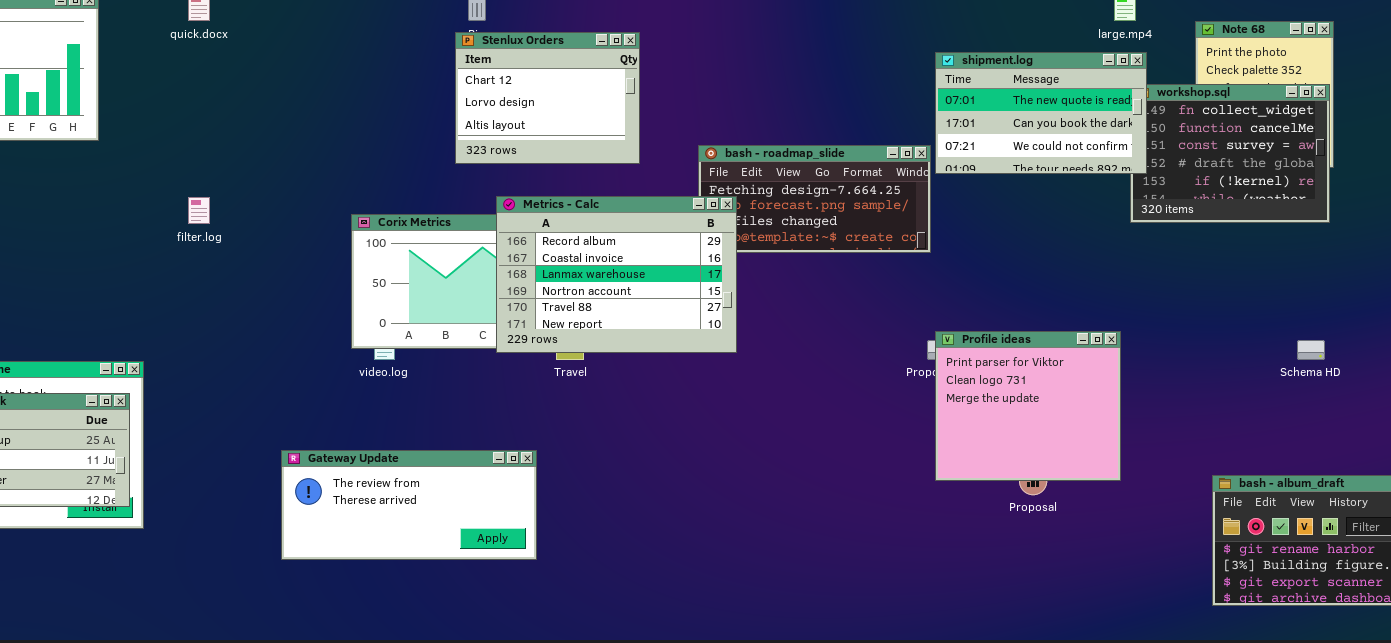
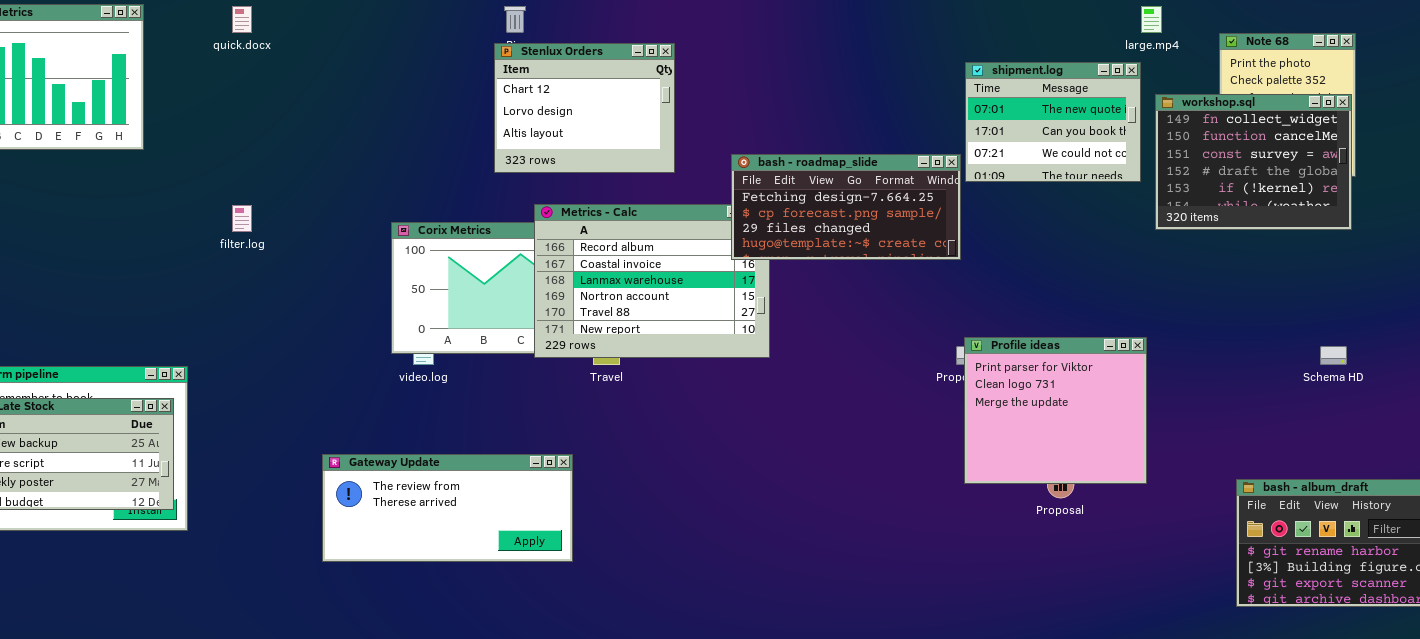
shipment.log: [935,52,1147,174] -> [965,62,1141,182], resized
bash - roadmap_slide: [698,145,931,253] -> [731,154,961,260], raised

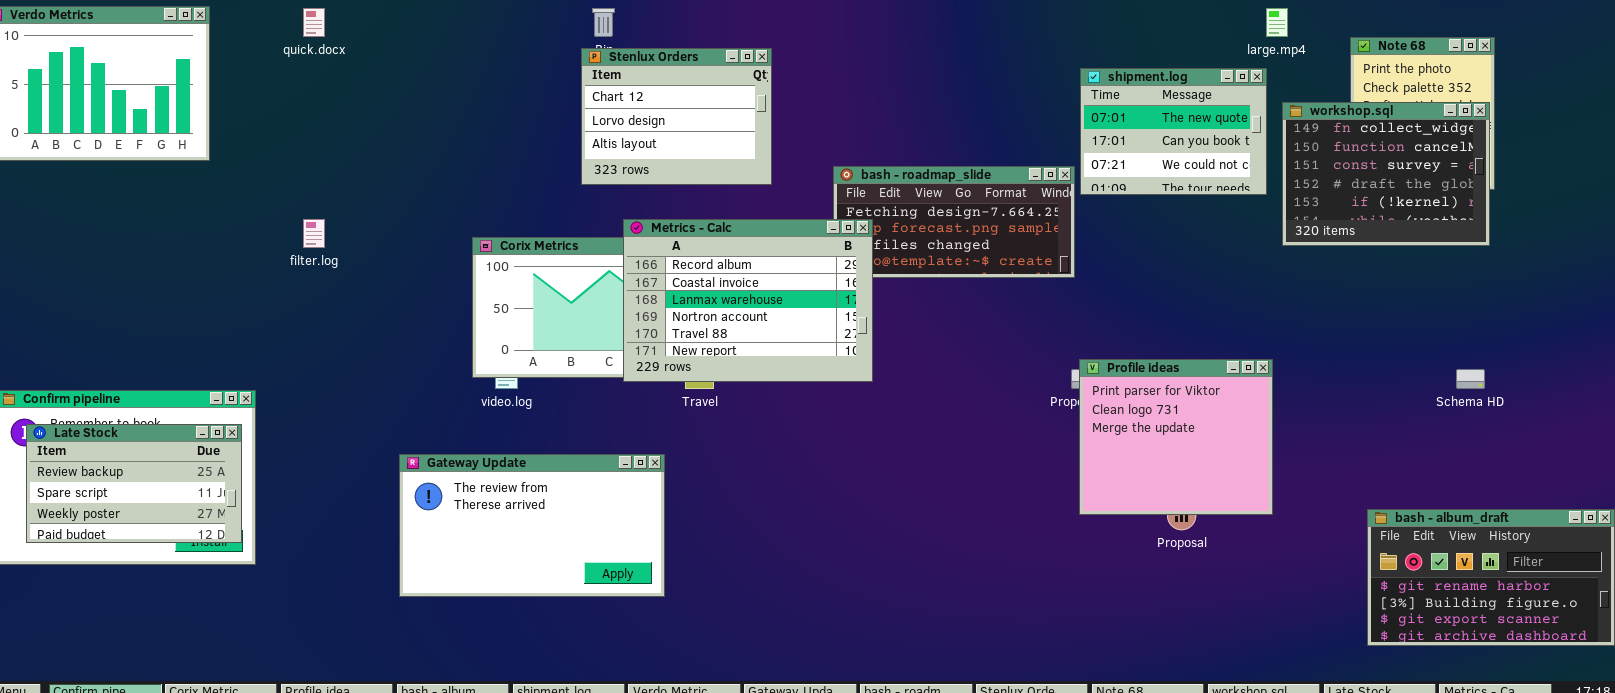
Metrics - Calc: [534,204,770,358] -> [623,219,873,382], raised
Gateway Update: [322,454,573,562] -> [399,454,665,597], resized

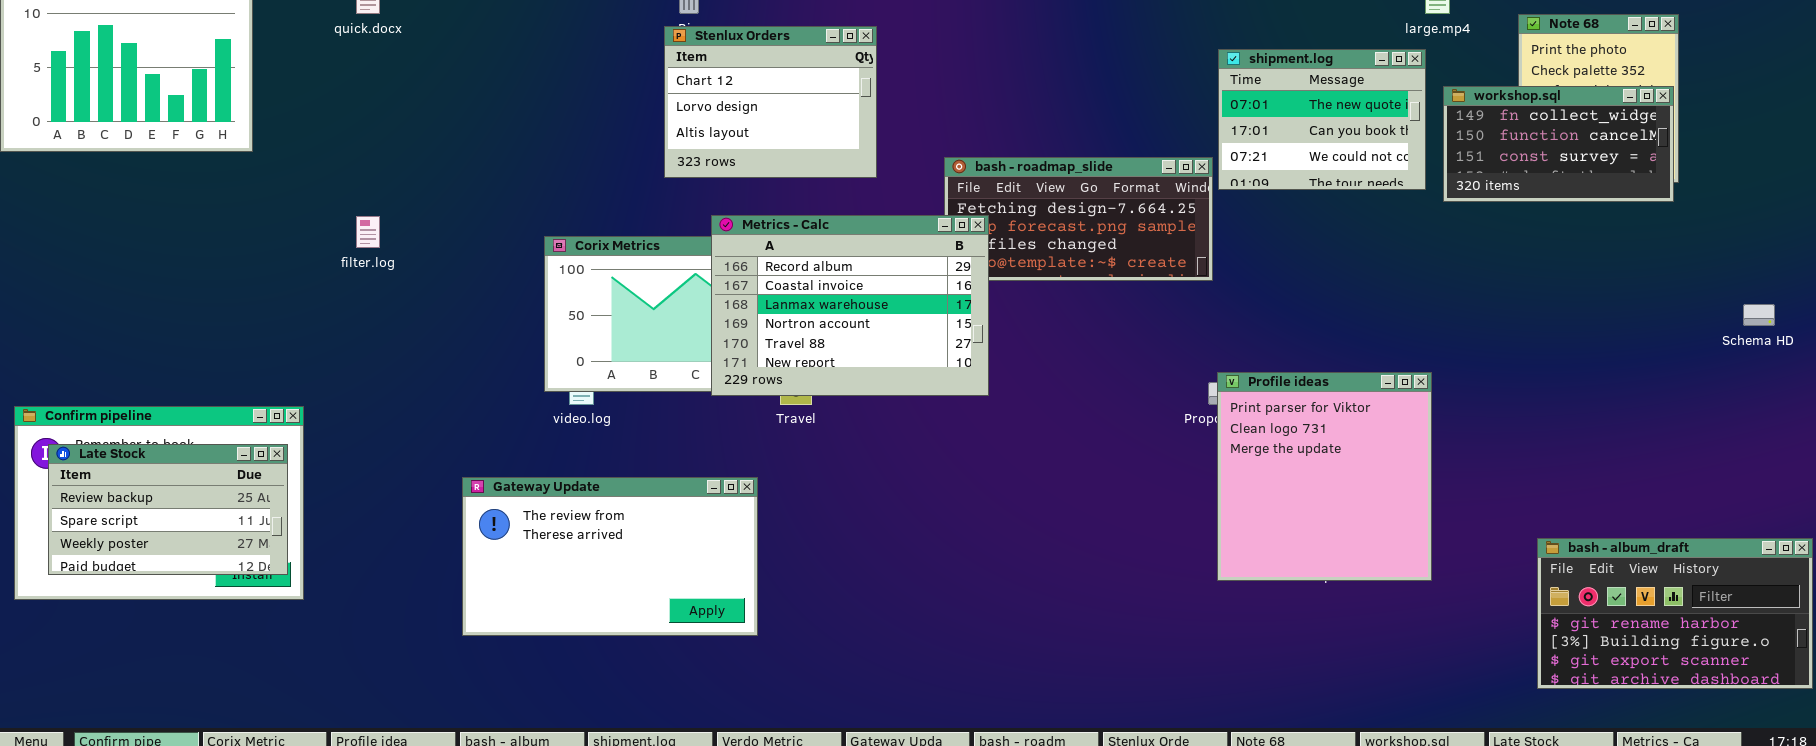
workshop.sql: [1282,102,1490,246] -> [1443,86,1674,202], resized
Profile ideas: [1079,359,1273,515] -> [1217,372,1432,581], resized
Schema HD: [1456,369,1485,389] -> [1743,304,1775,326], moved

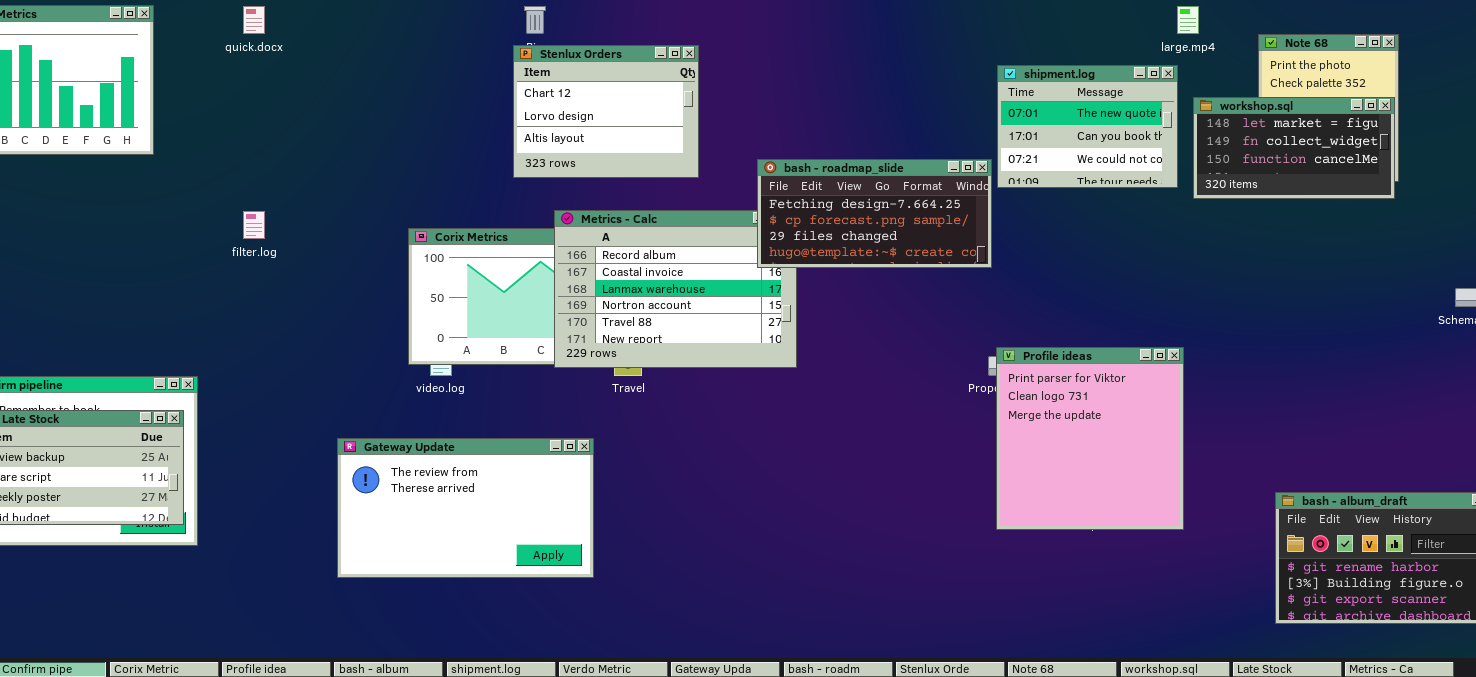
workshop.sql: [1443,86,1674,202] -> [1193,97,1395,199], scrolled up 1 row
bash - roadmap_slide: [944,157,1213,281] -> [757,159,992,268], raised

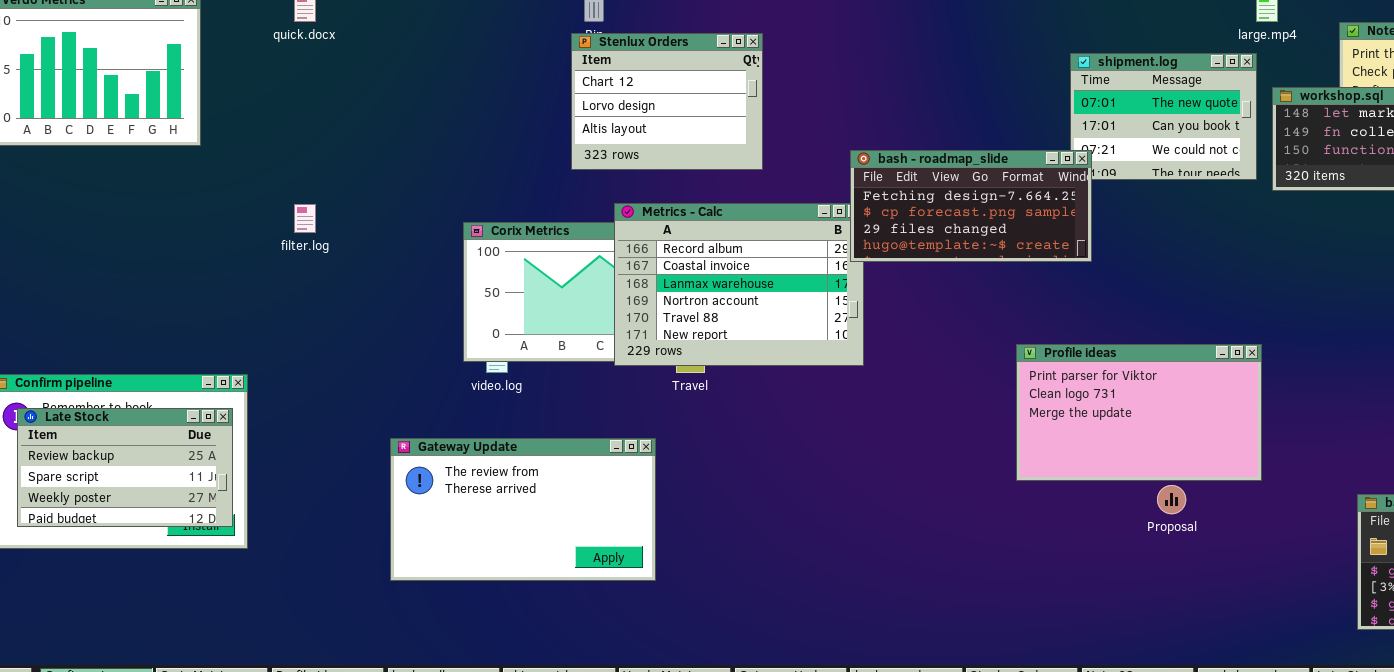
bash - roadmap_slide: [757,159,992,268] -> [850,150,1092,262], moved
Profile ideas: [996,347,1184,530] -> [1016,344,1262,481], resized

